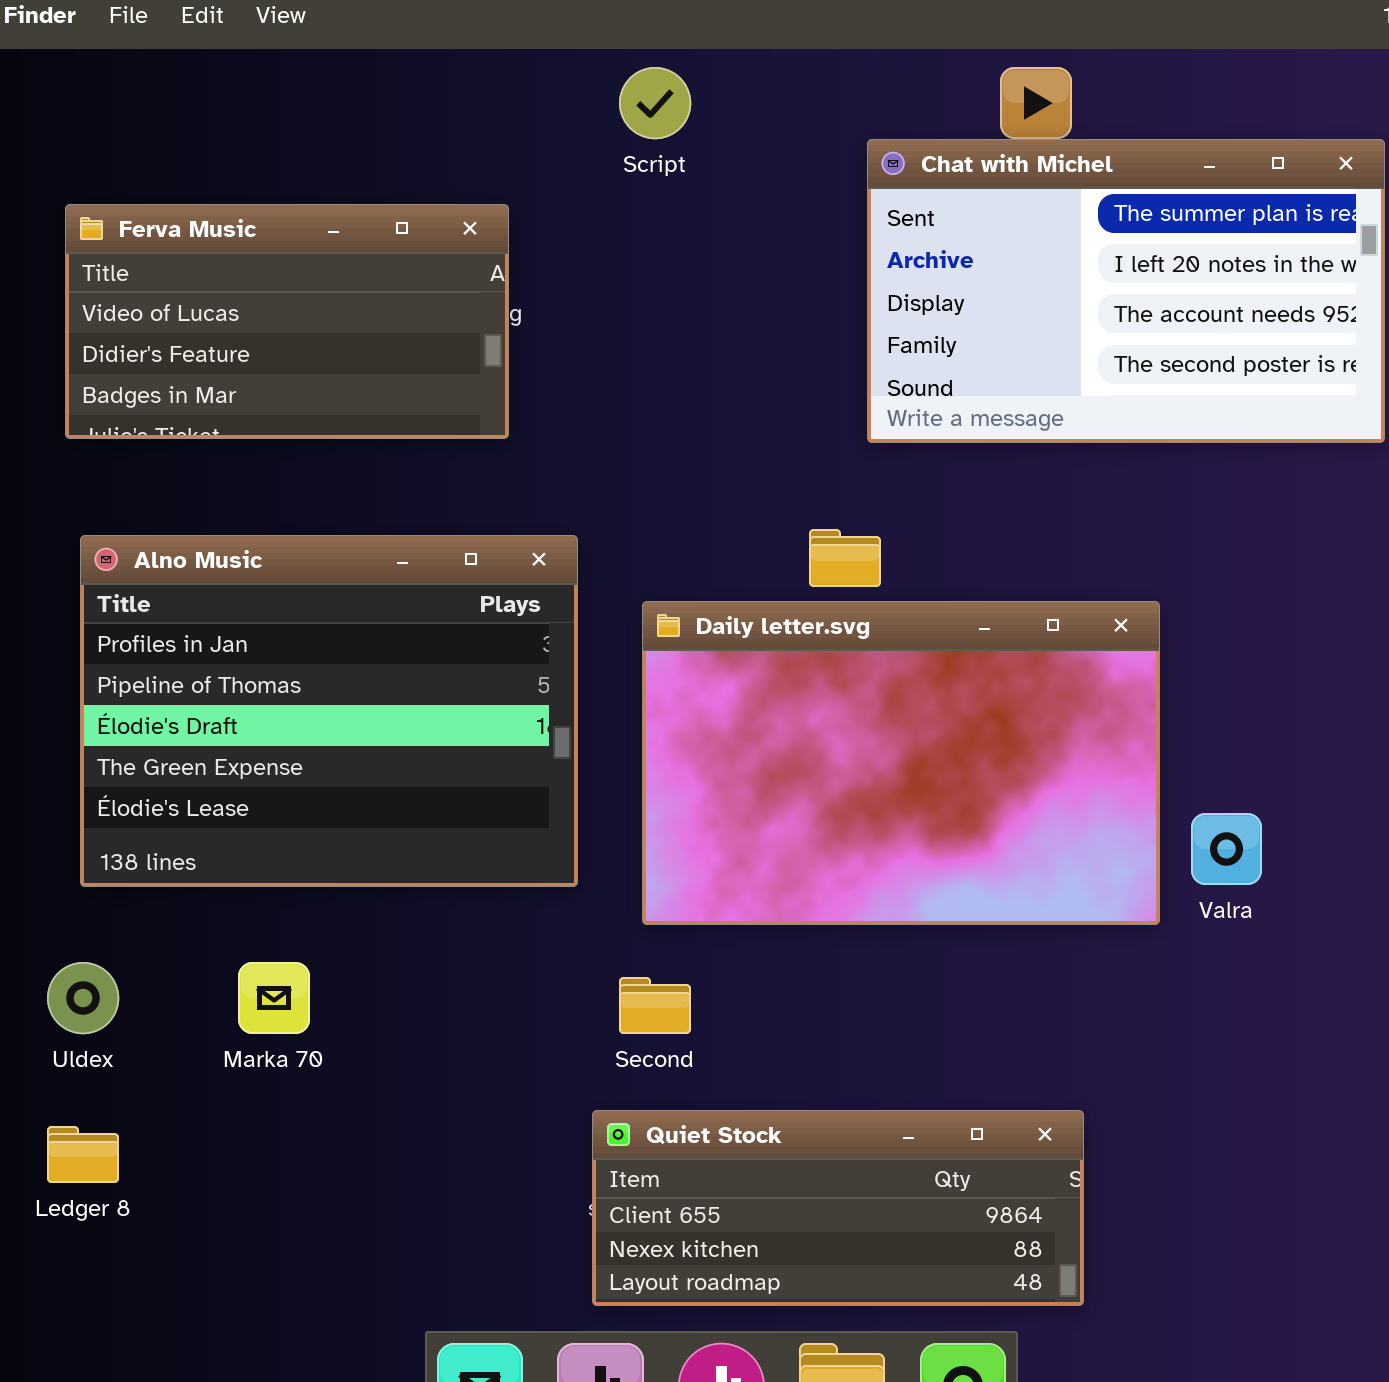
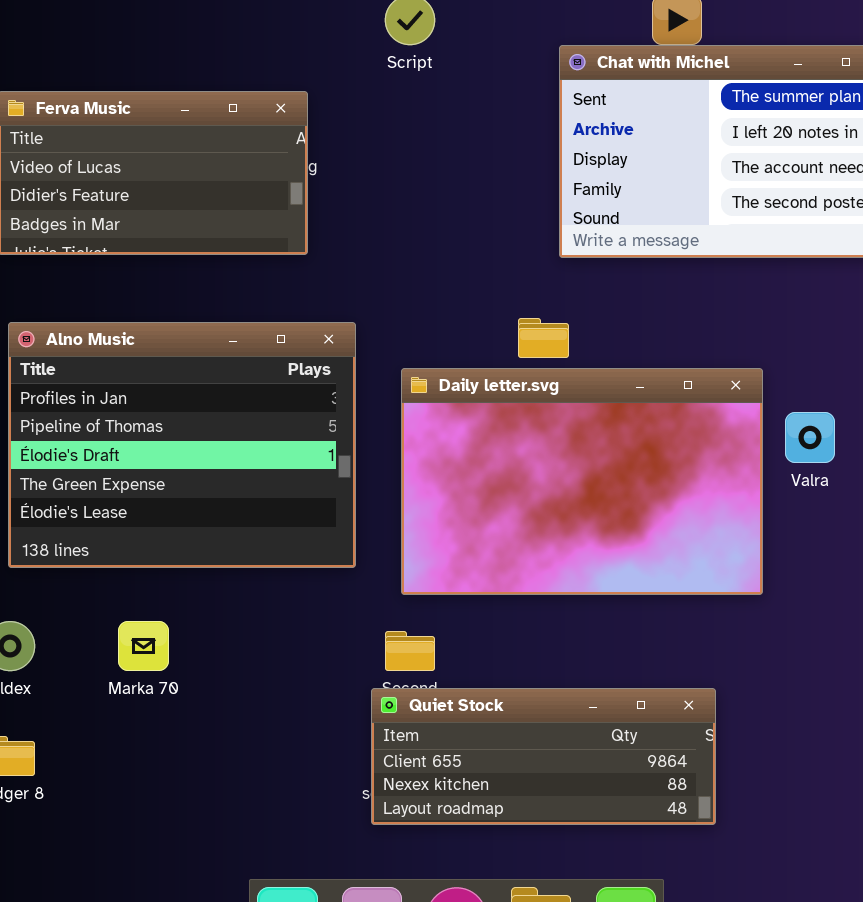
Valra: [1191,813,1262,885] -> [785,412,835,463], moved
Quiet Stock: [592,1110,1084,1306] -> [371,688,716,825], moved

